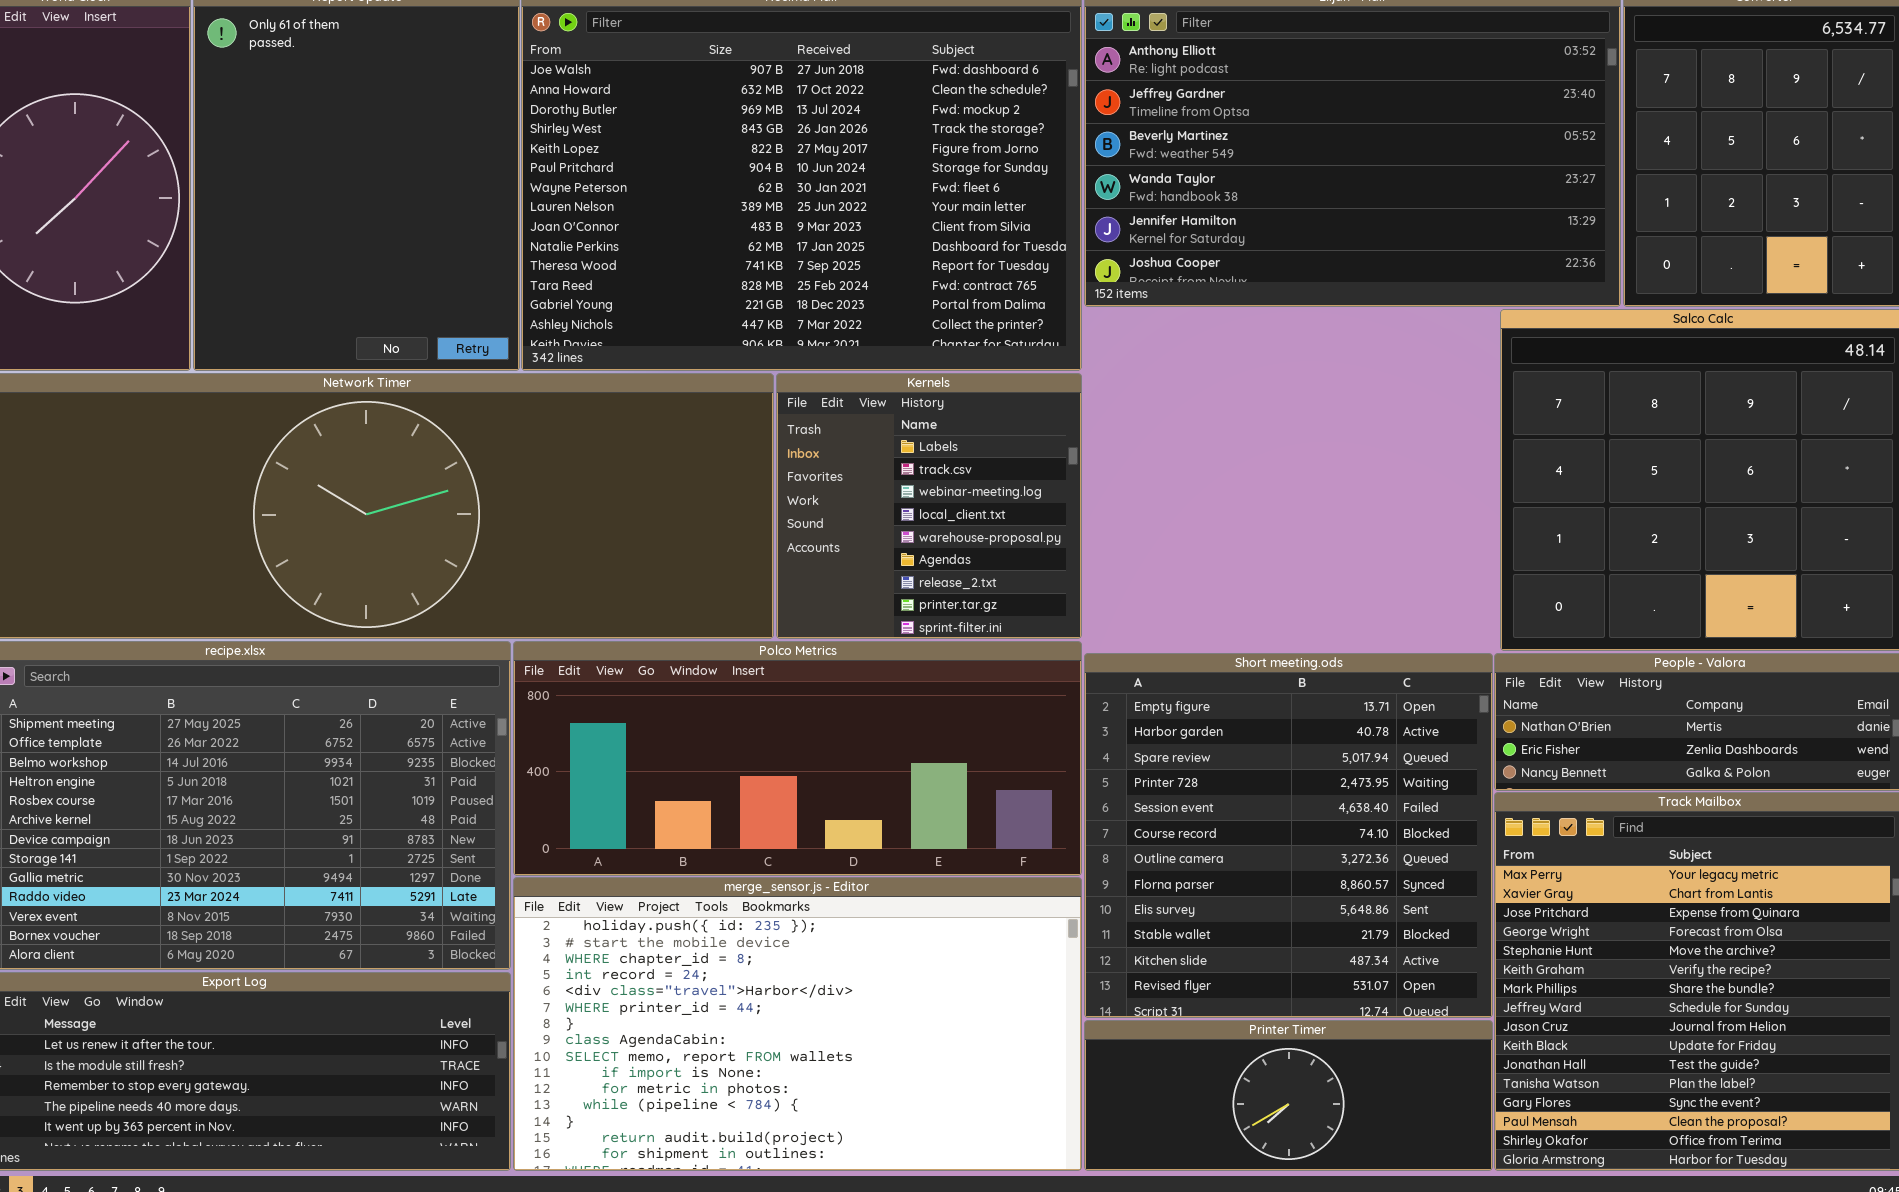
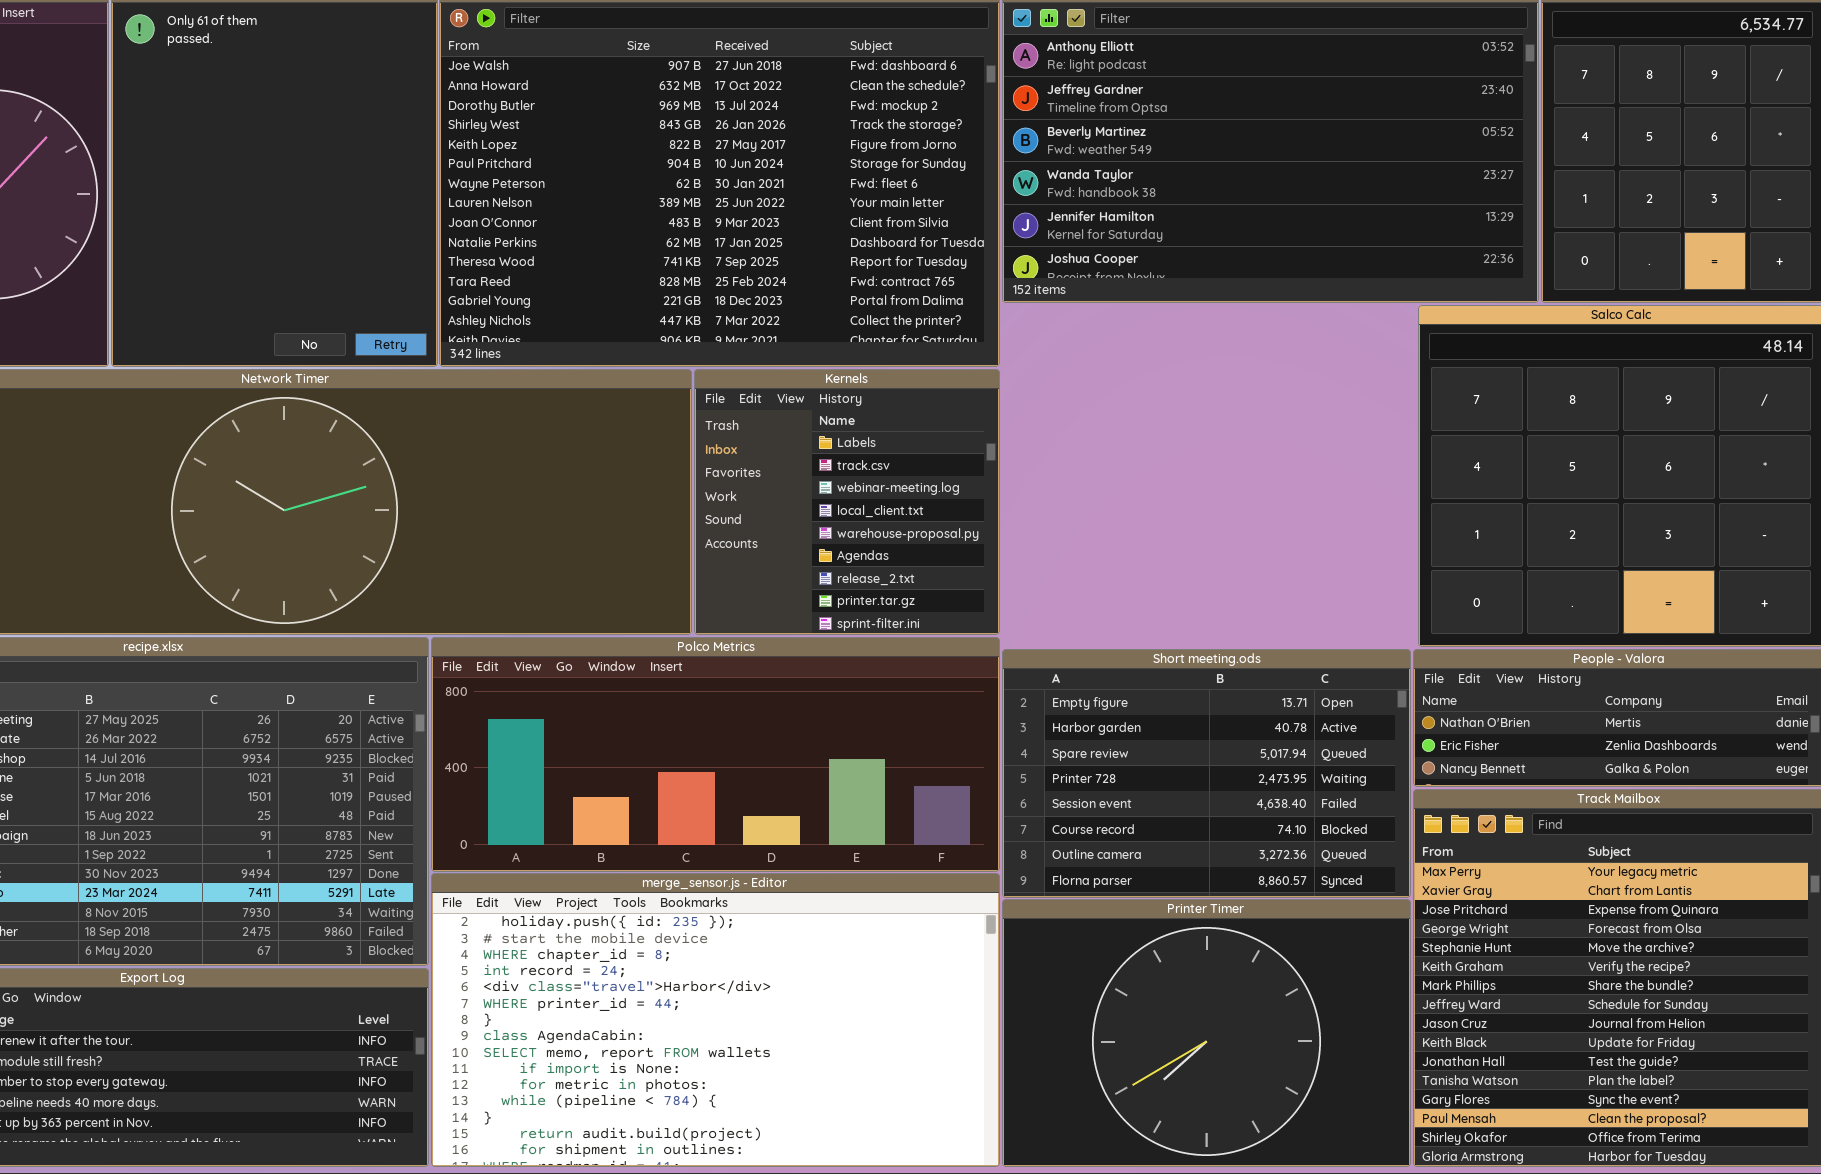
Short meeting.ods: [1084,653,1493,1018] -> [1002,649,1411,898], resized
Printer Timer: [1084,1020,1493,1171] -> [1002,899,1411,1167], resized

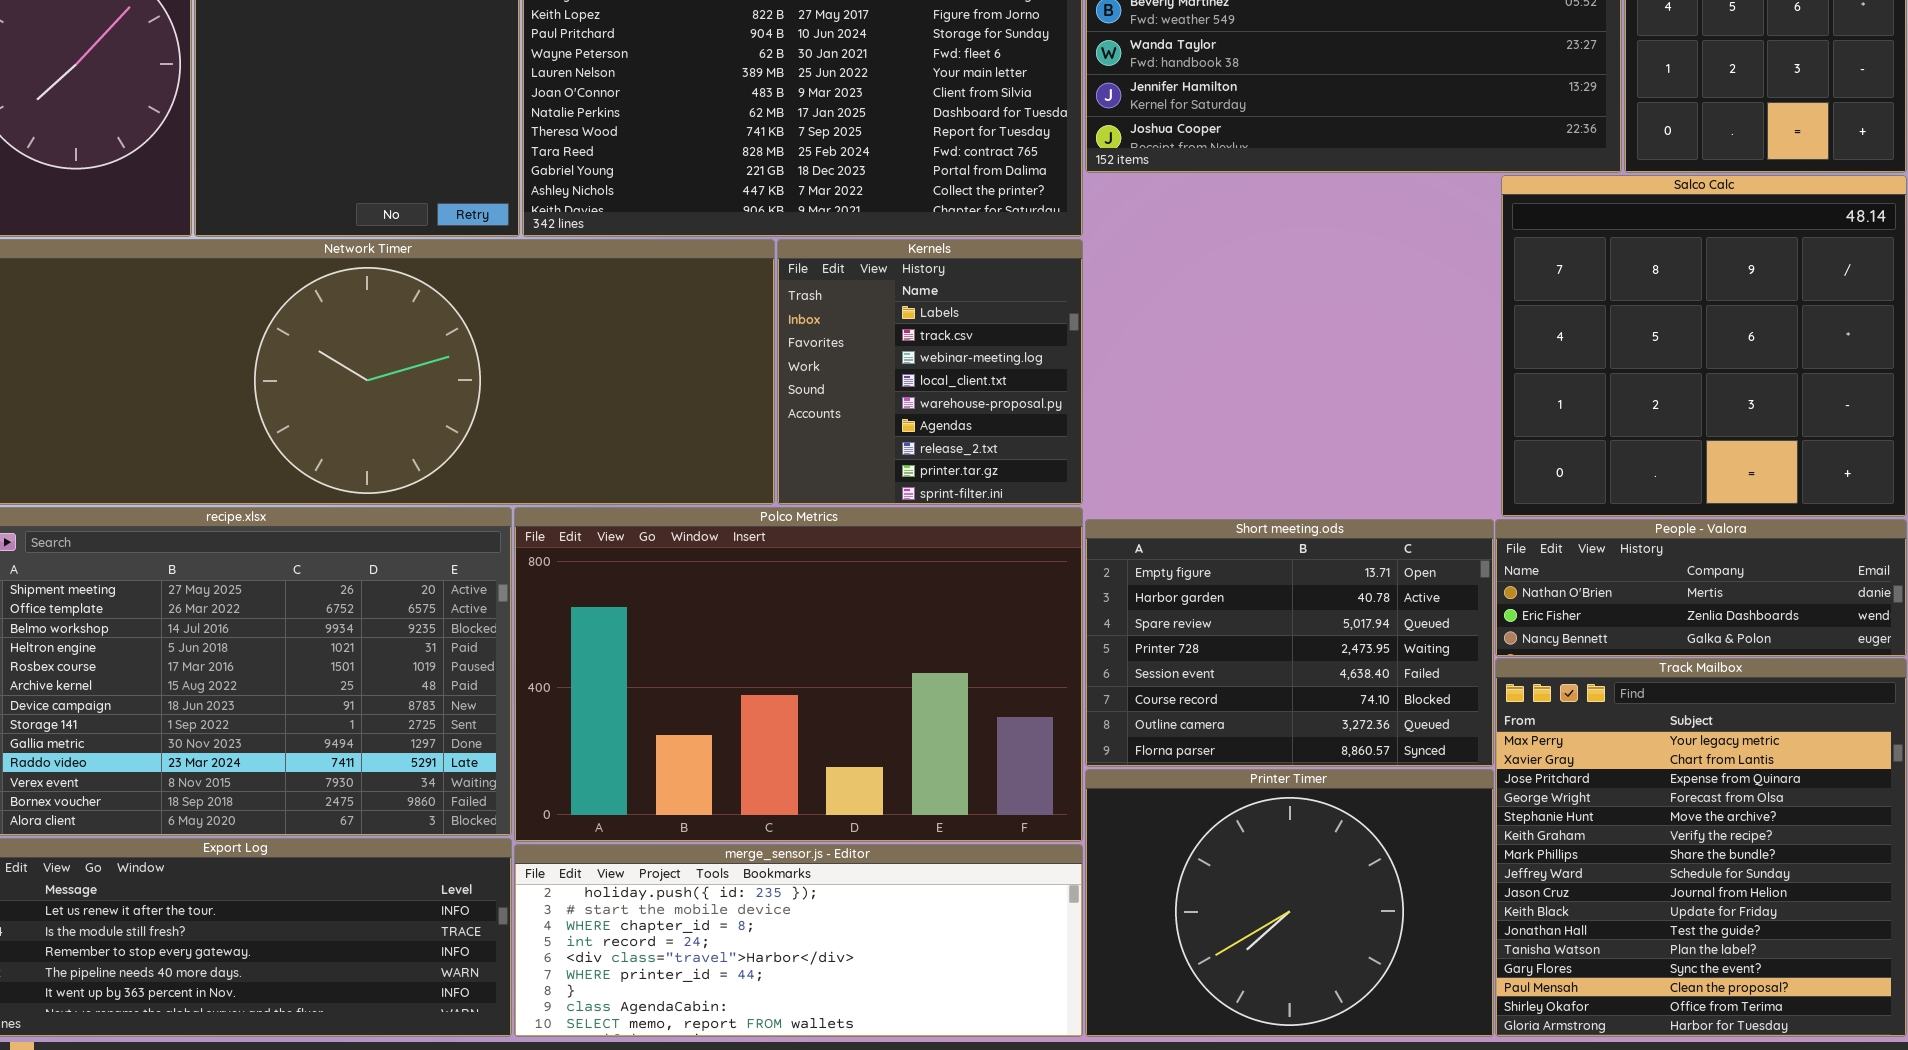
Polco Metrics: [431,637,1000,872] -> [514,507,1083,842], resized
merge_sensor.js - Editor: [431,873,1000,1167] -> [514,844,1083,1037], resized

